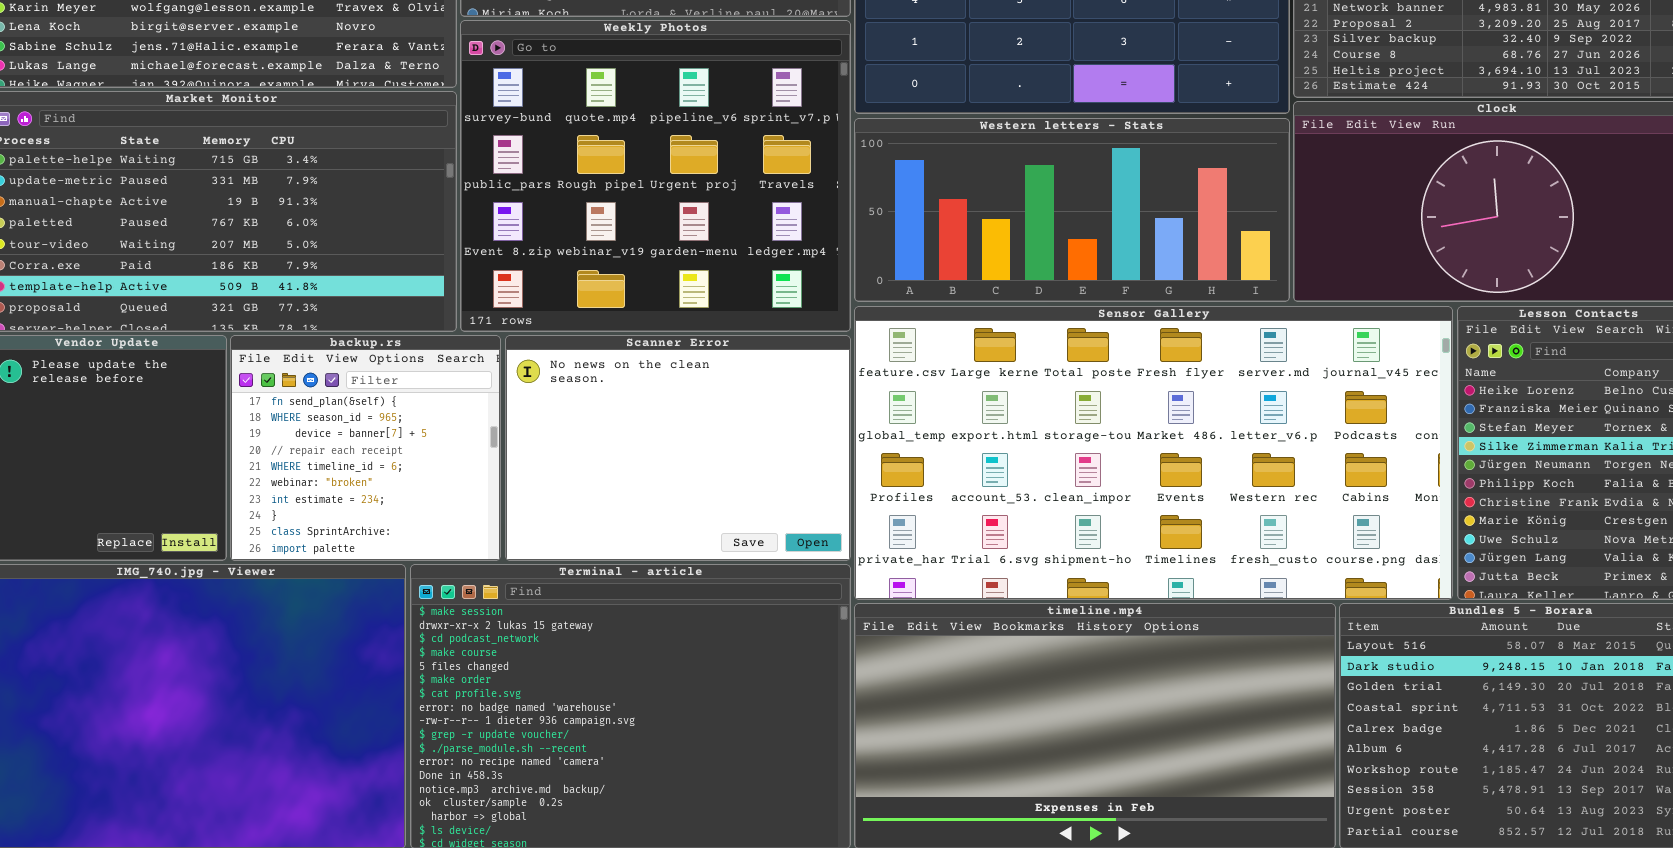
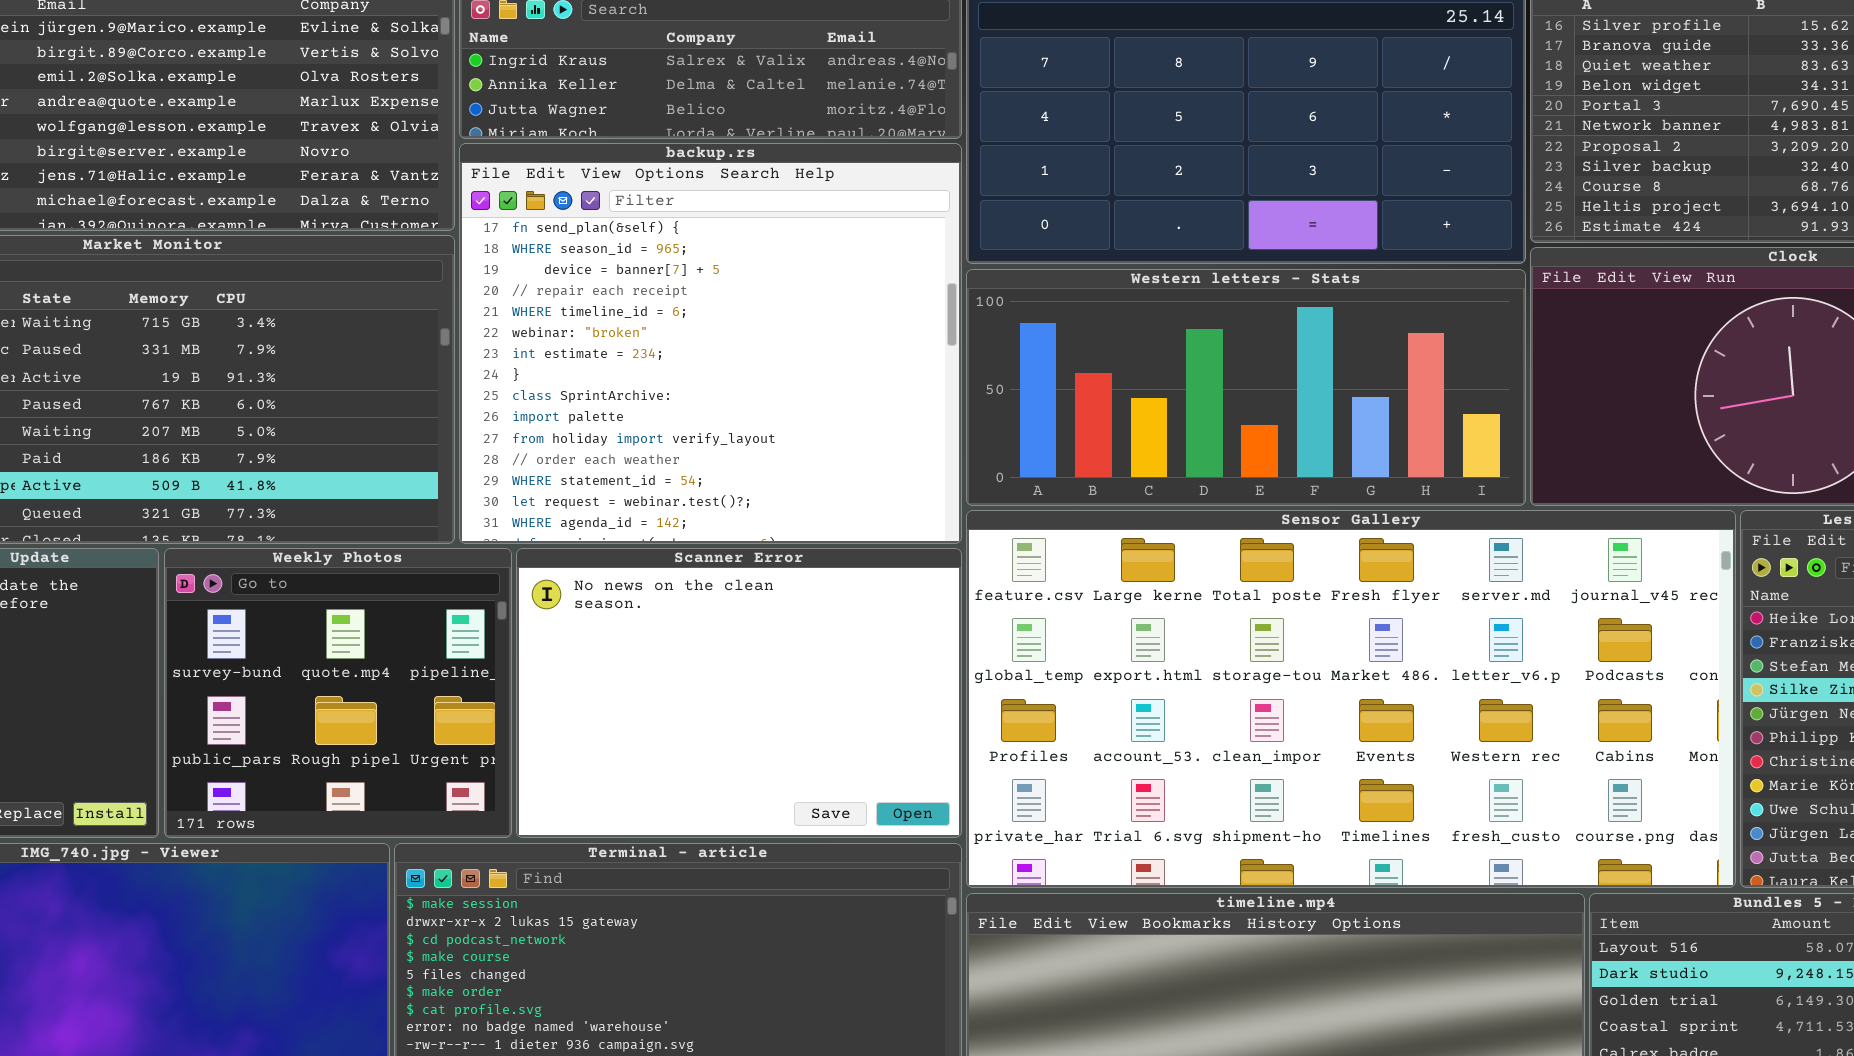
Weekly Photos: [460,20,851,332] -> [164,548,512,838], moved, resized
backup.rs: [230,335,501,561] -> [459,143,962,544], moved, resized

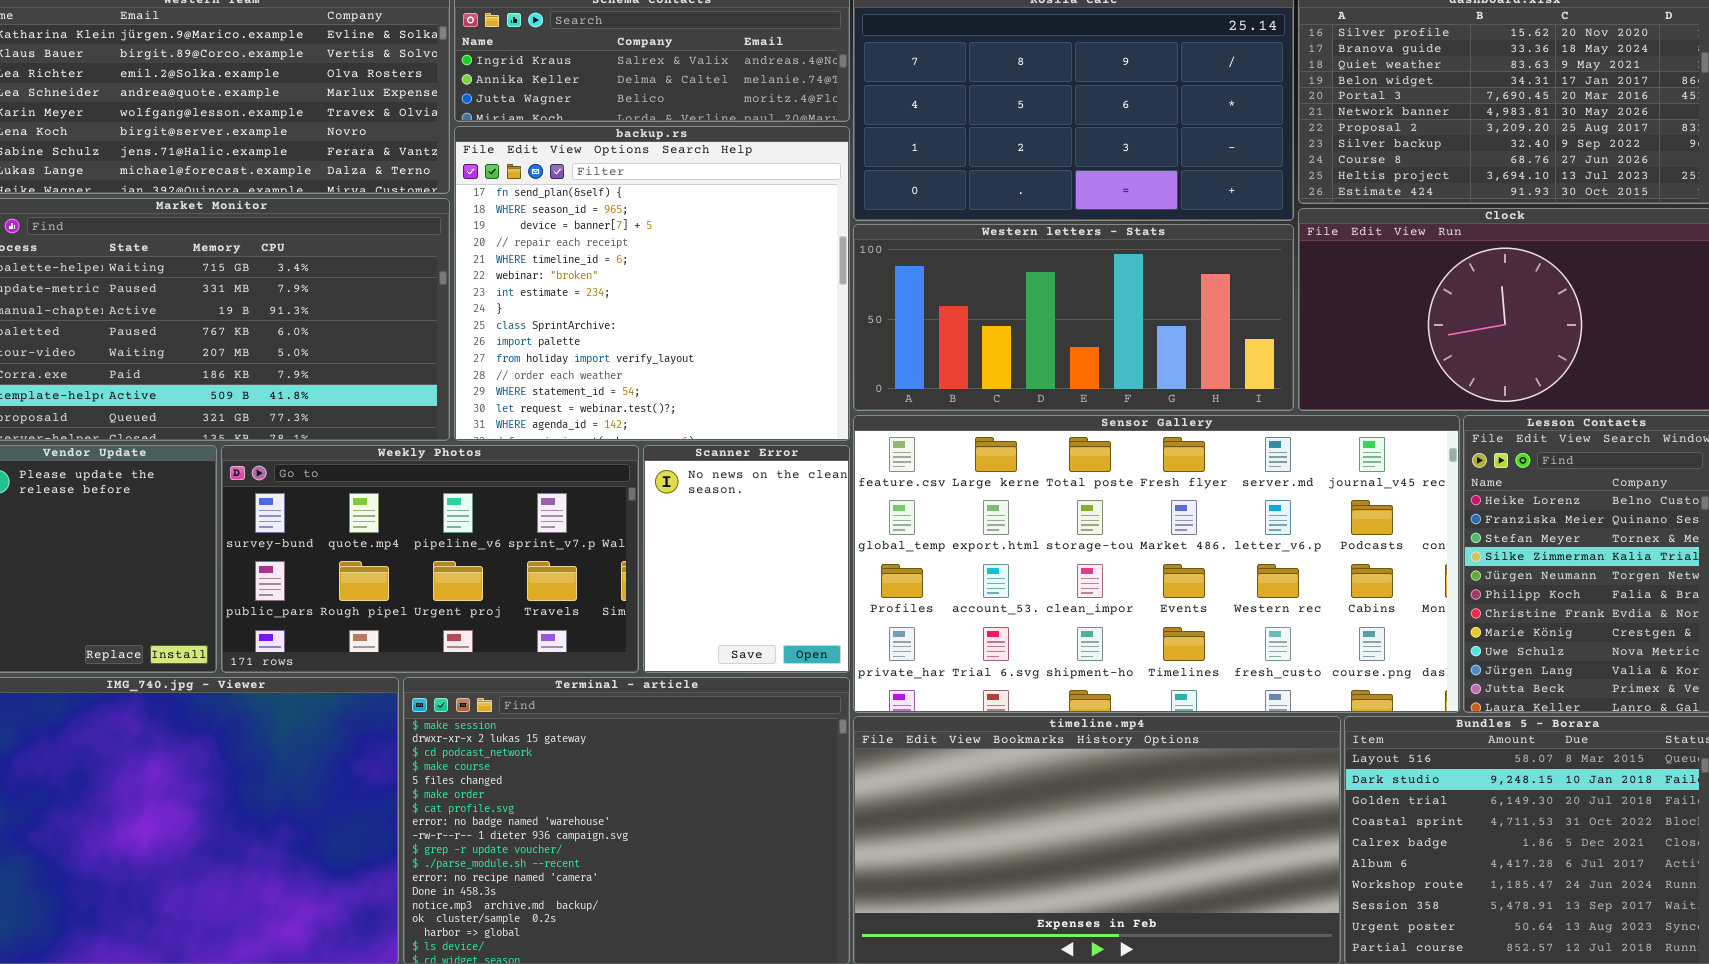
Weekly Photos: [164,548,512,838] -> [221,445,639,673], resized
Scanner Error: [516,548,962,838] -> [643,445,850,673], resized

